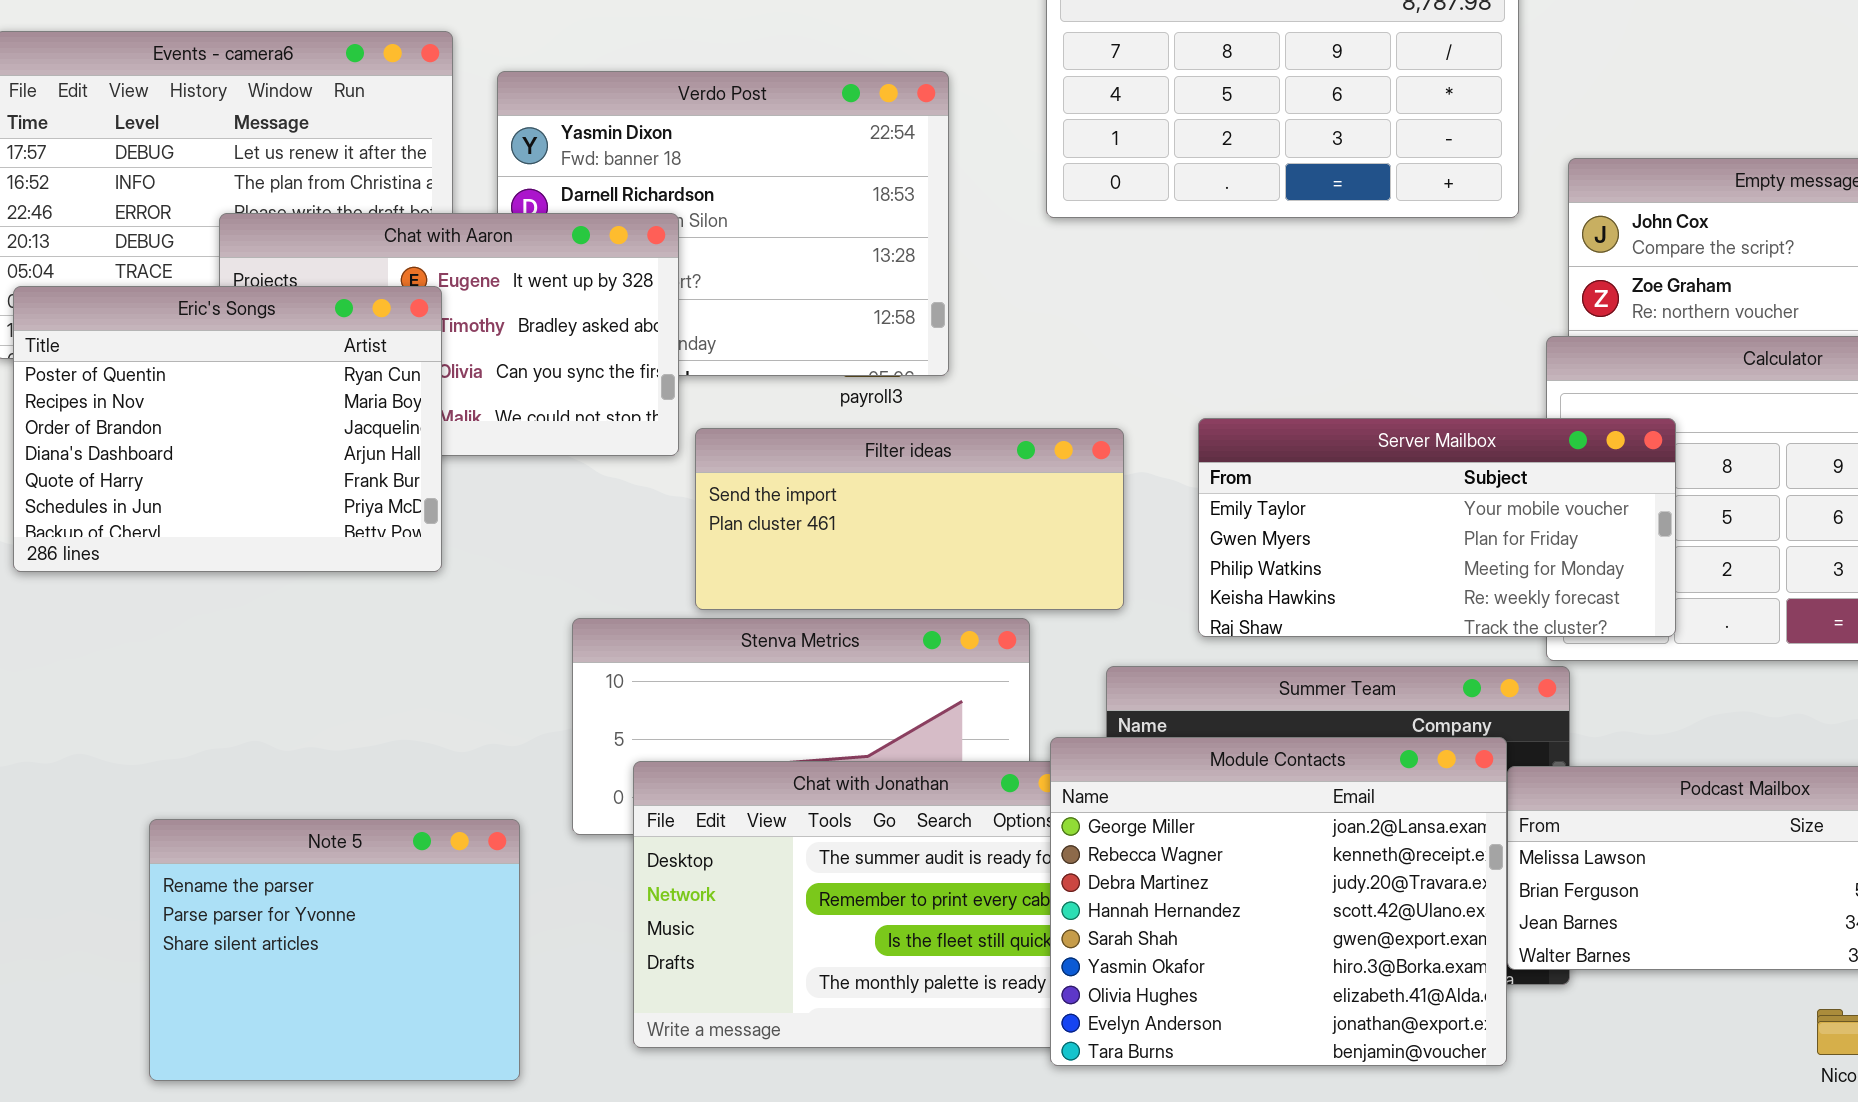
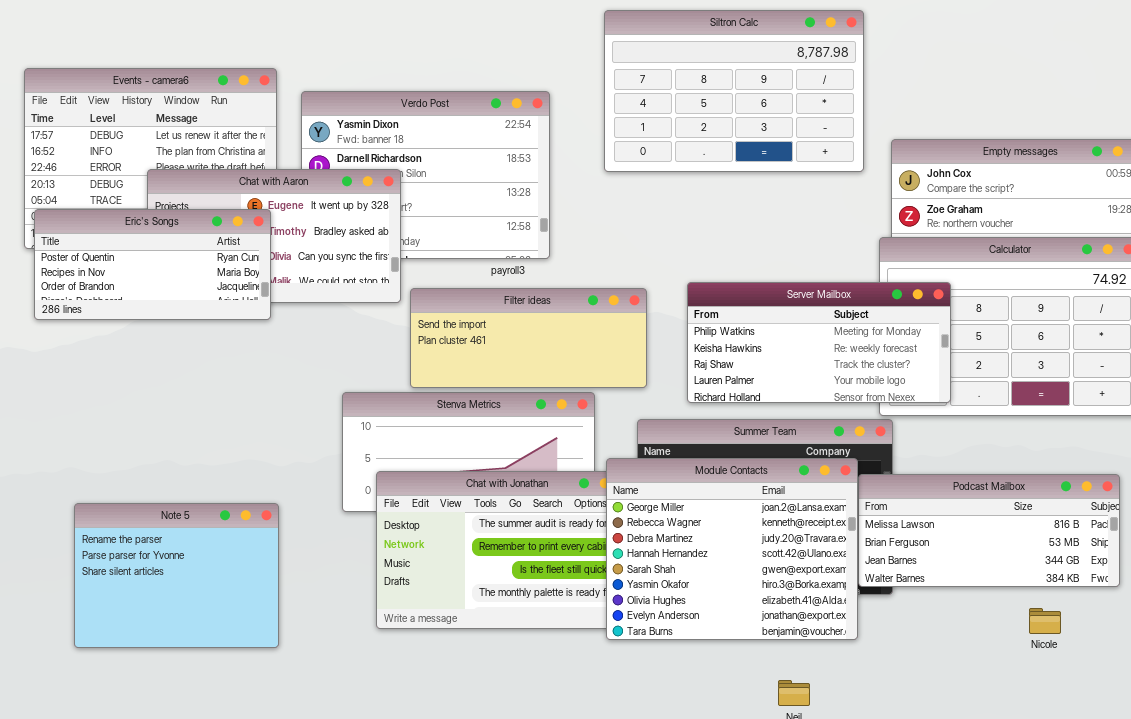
Eric's Songs: [13,286,442,572] -> [34,209,271,320], resized
Server Mailbox: [1198,418,1676,637] -> [687,282,951,403], scrolled down 2 rows
Note 5: [149,819,520,1081] -> [74,503,279,648], moved

